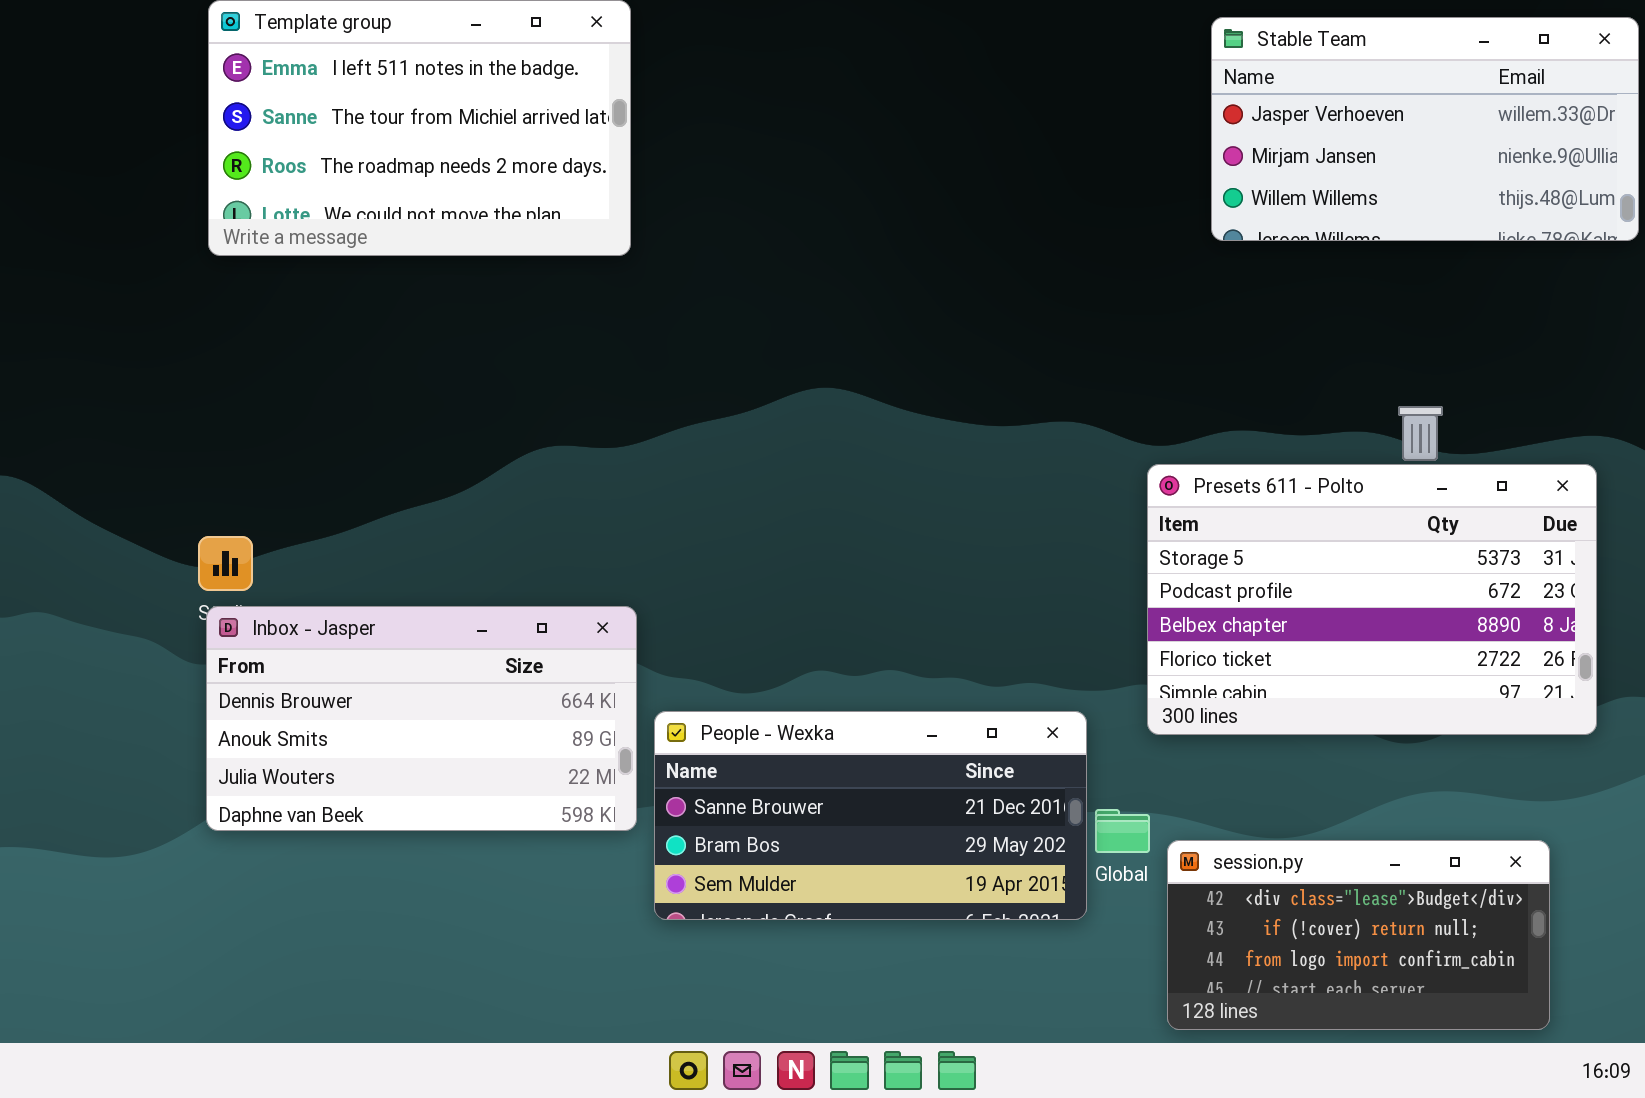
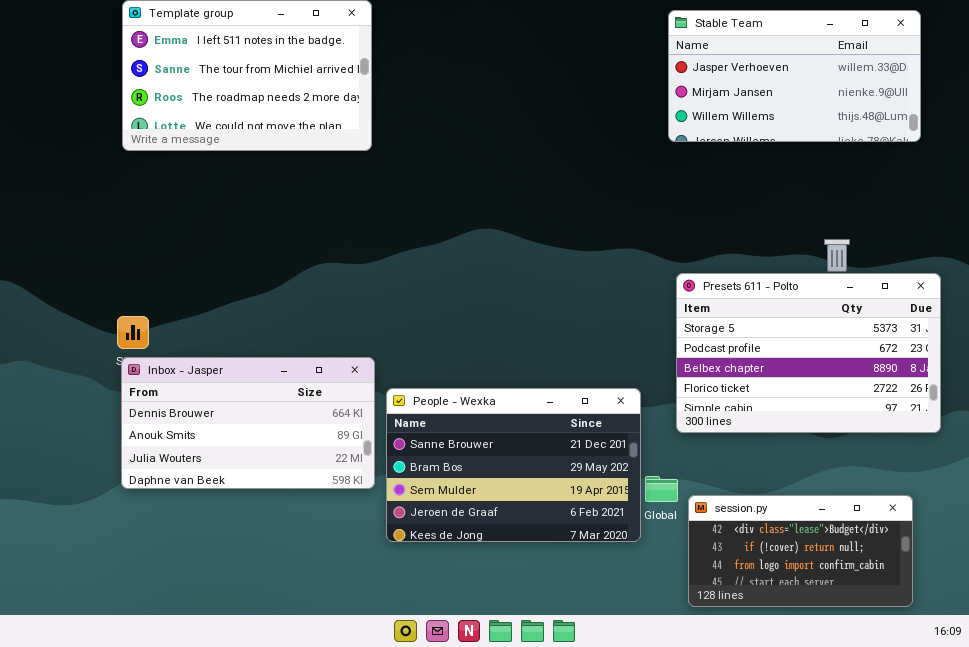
Stable Team: [1211,17,1639,241] -> [668,10,921,142], moved
People - Wexka: [654,711,1087,920] -> [386,388,641,542], resized

